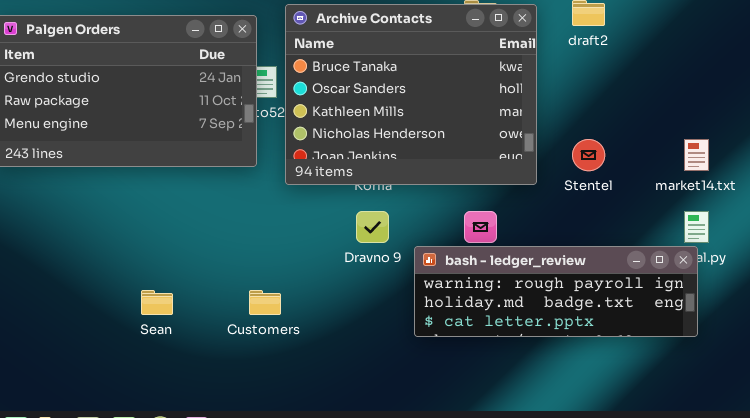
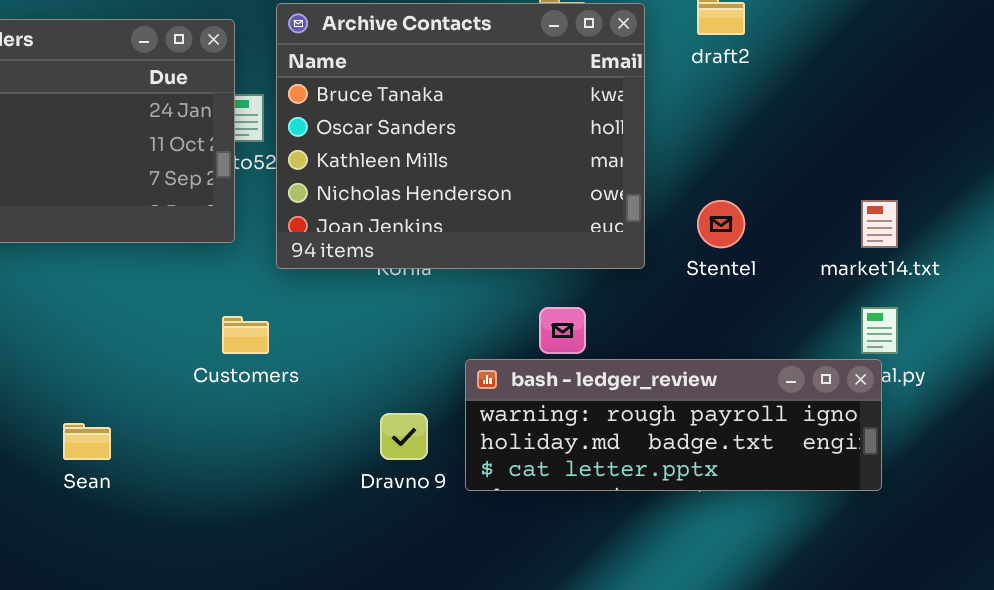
Dravno 9: [356,211,389,243] -> [380,413,428,460], moved
Customers: [249,290,281,315] -> [222,316,269,354], moved

